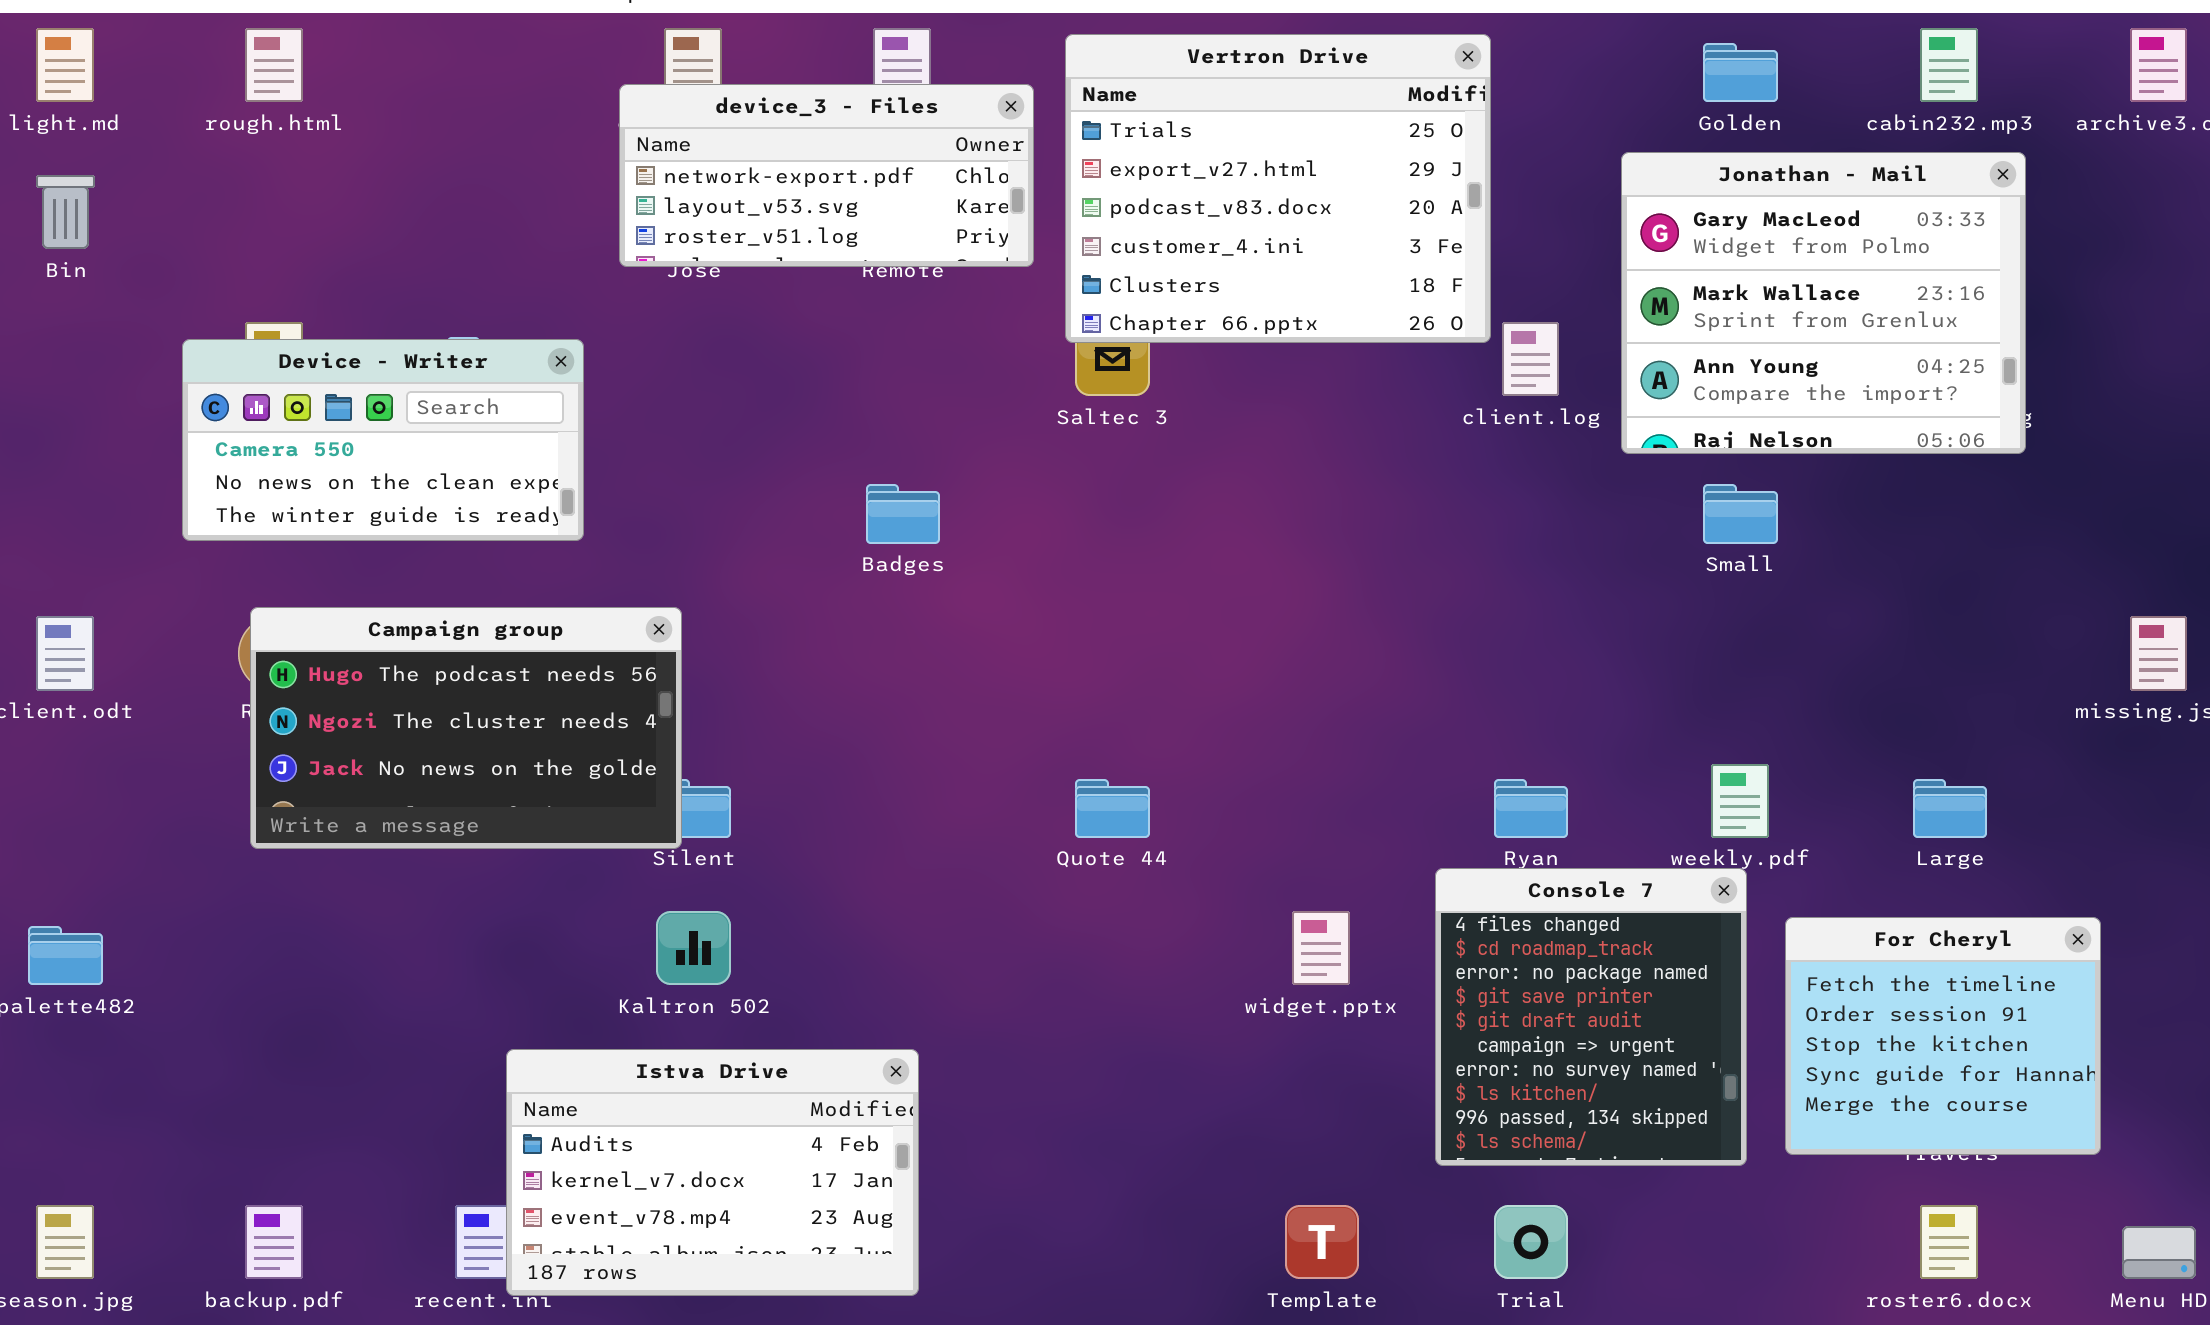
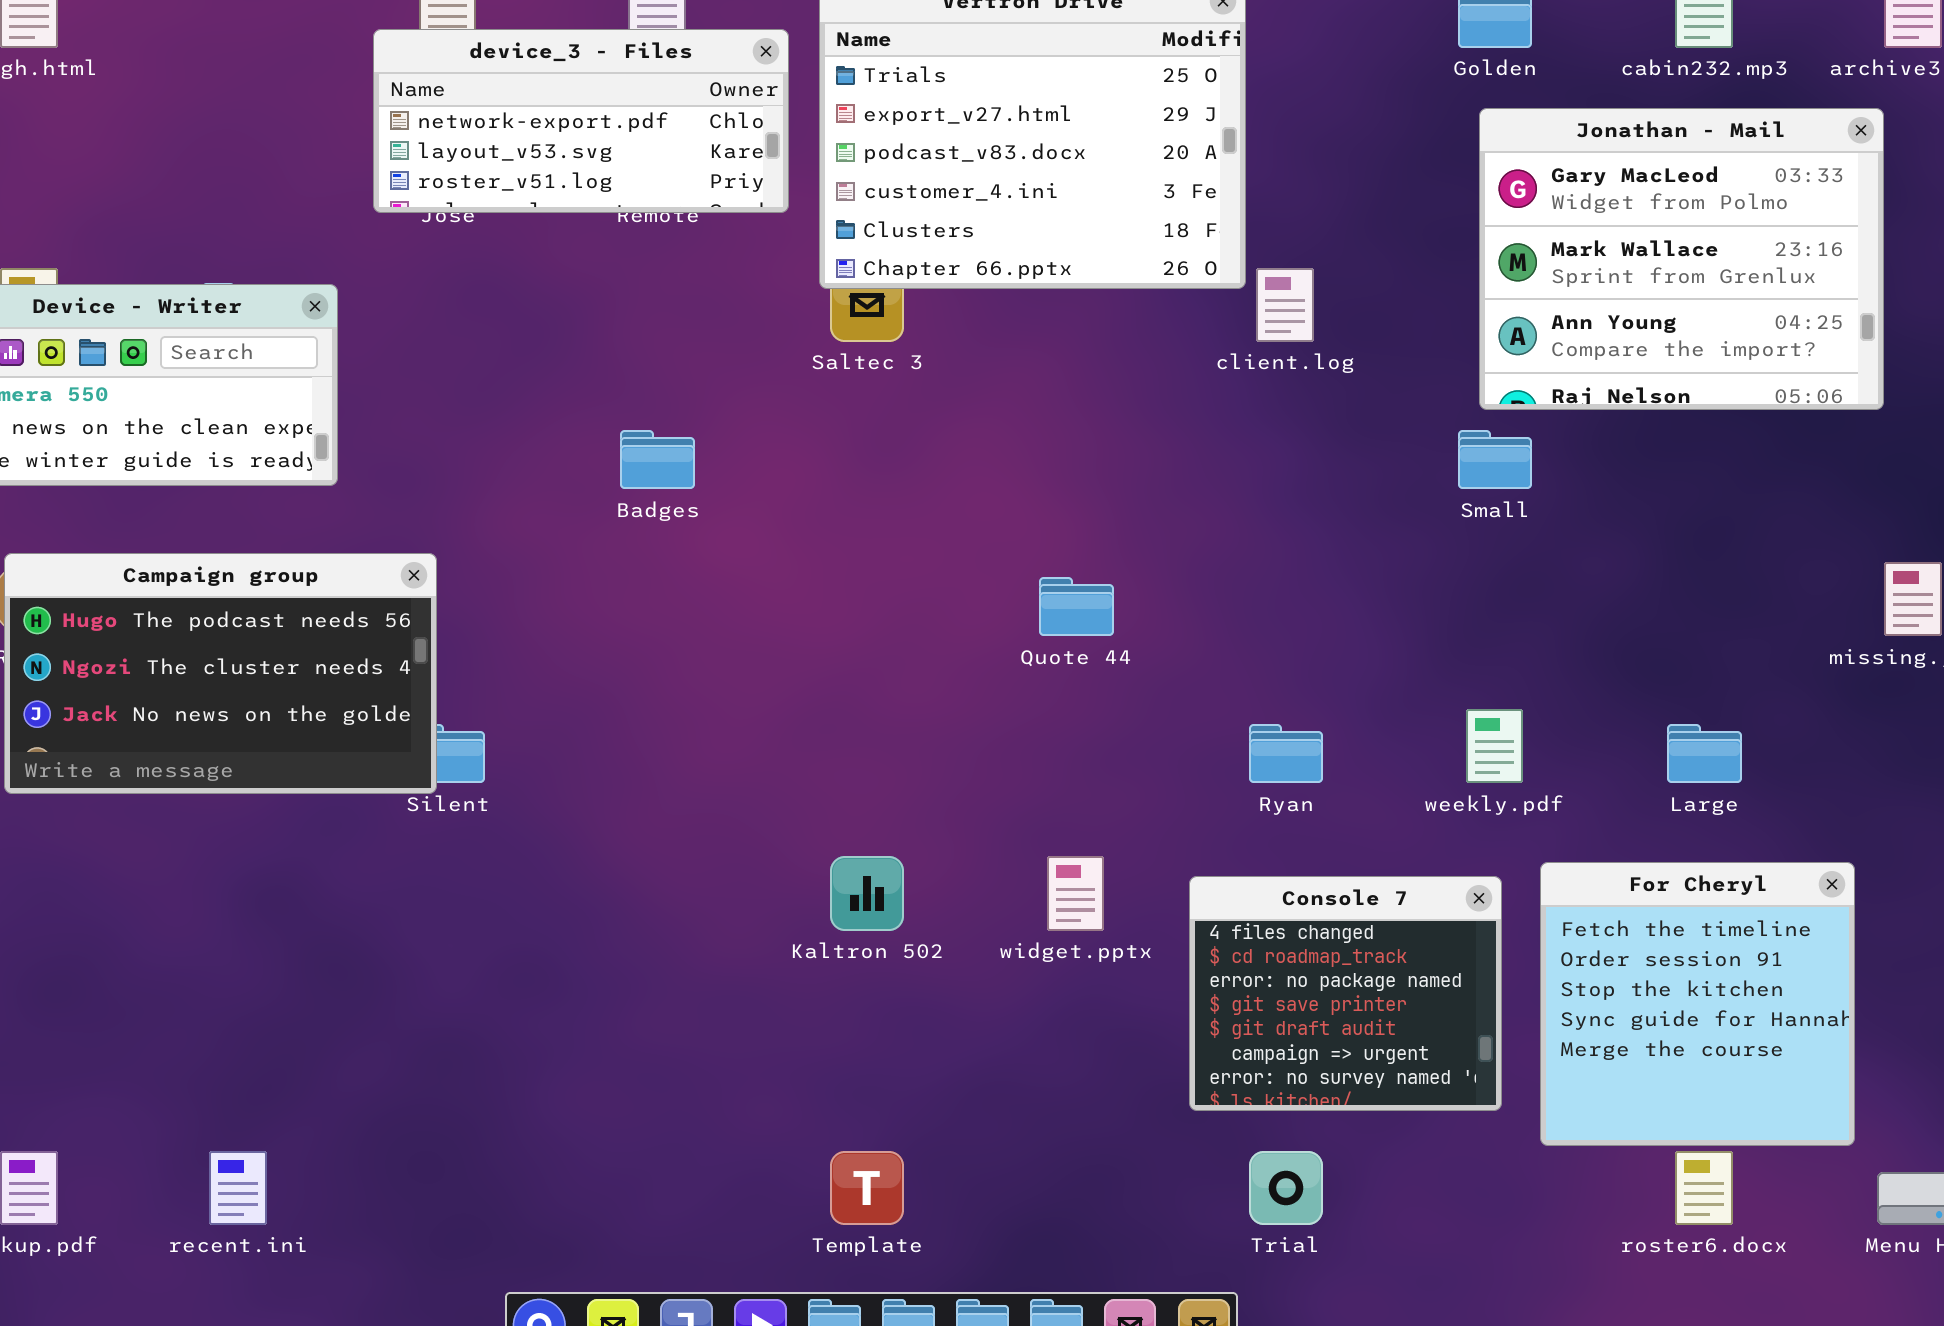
Jonathan - Mail: [1621,152,2026,454] -> [1479,108,1884,410], moved
Quote 44: [1075,779,1150,838] -> [1039,577,1114,636], moved
Console 7: [1435,868,1747,1166] -> [1189,876,1502,1111], resized
Kaltron 502: [656,911,731,985] -> [830,856,904,931], moved
For Cheryl: [1785,917,2101,1155] -> [1540,862,1855,1146], resized
Istva Drive: [506,1049,919,1296] -> none, closed
Template: [1285,1205,1359,1279] -> [830,1151,904,1225], moved

